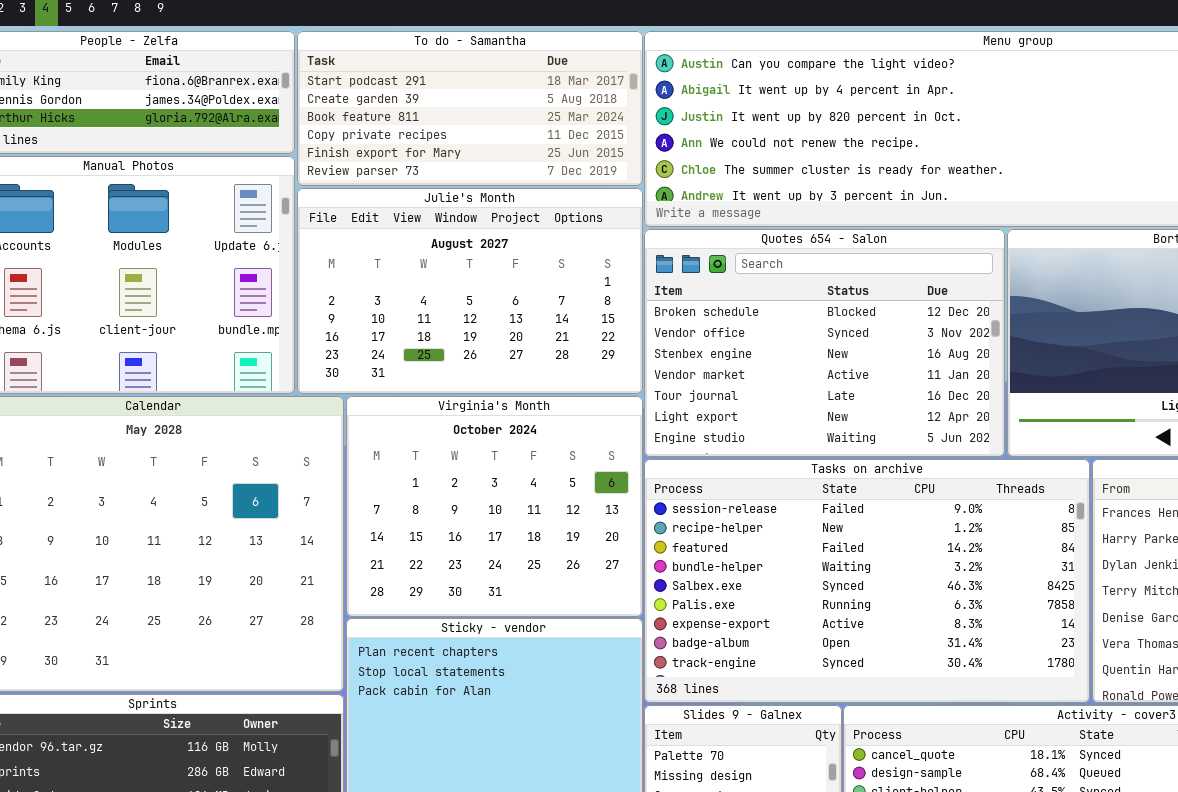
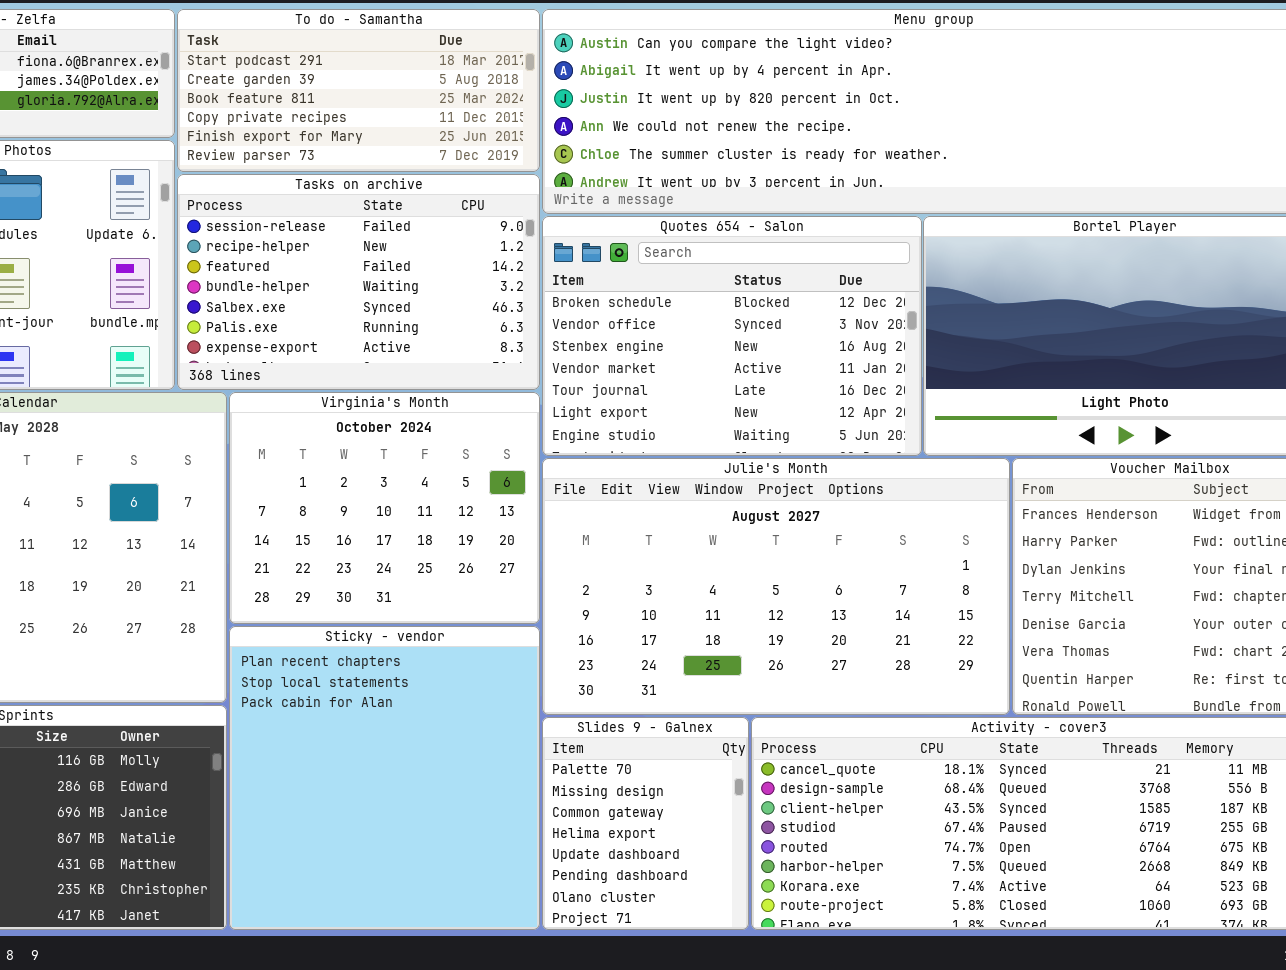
Julie's Month: [297,188,643,394] -> [542,458,1010,715], moved, resized
Tasks on archive: [644,459,1090,703] -> [177,174,540,390], moved, resized

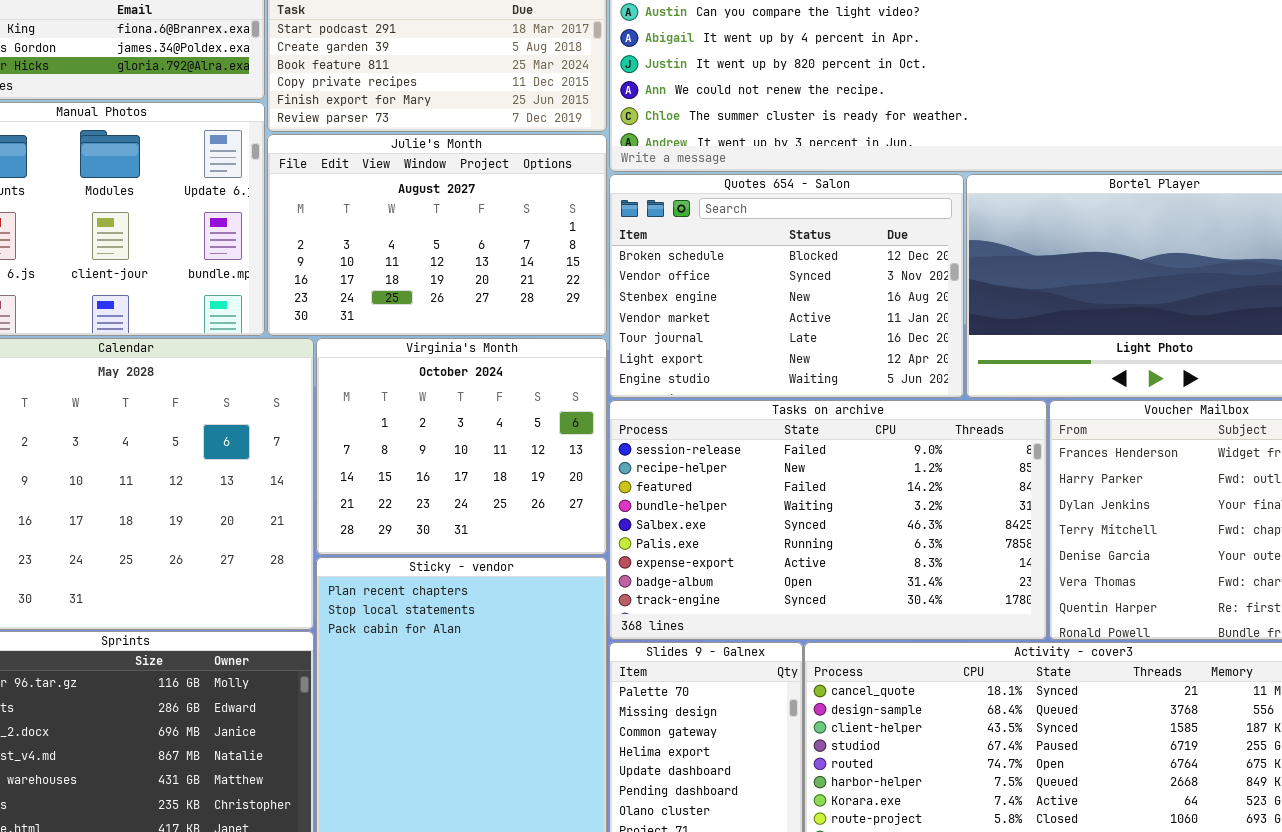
Tasks on archive: [177,174,540,390] -> [609,400,1047,640], moved, resized
Julie's Month: [542,458,1010,715] -> [267,134,607,336], moved, resized

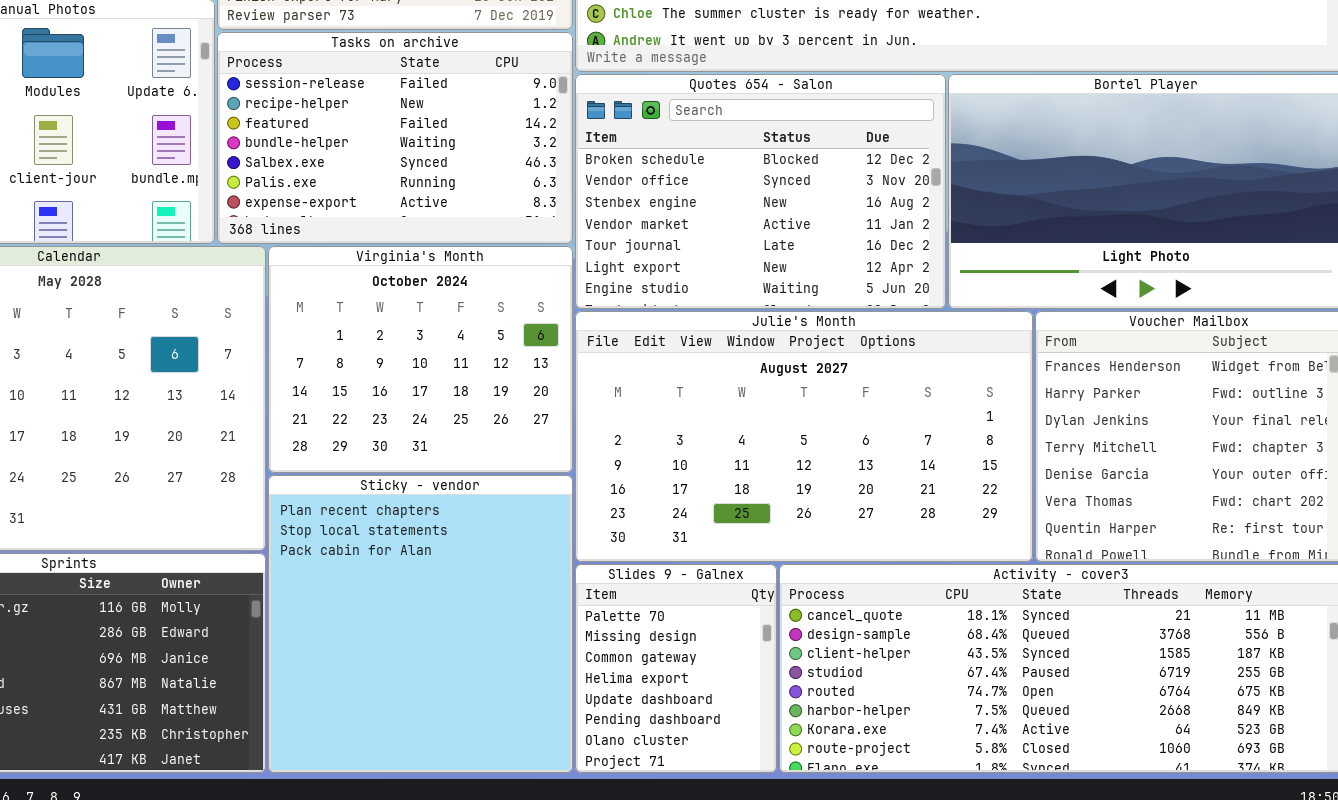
Julie's Month: [267,134,607,336] -> [575,311,1033,562], moved, resized
Tasks on archive: [609,400,1047,640] -> [217,32,573,244], moved, resized

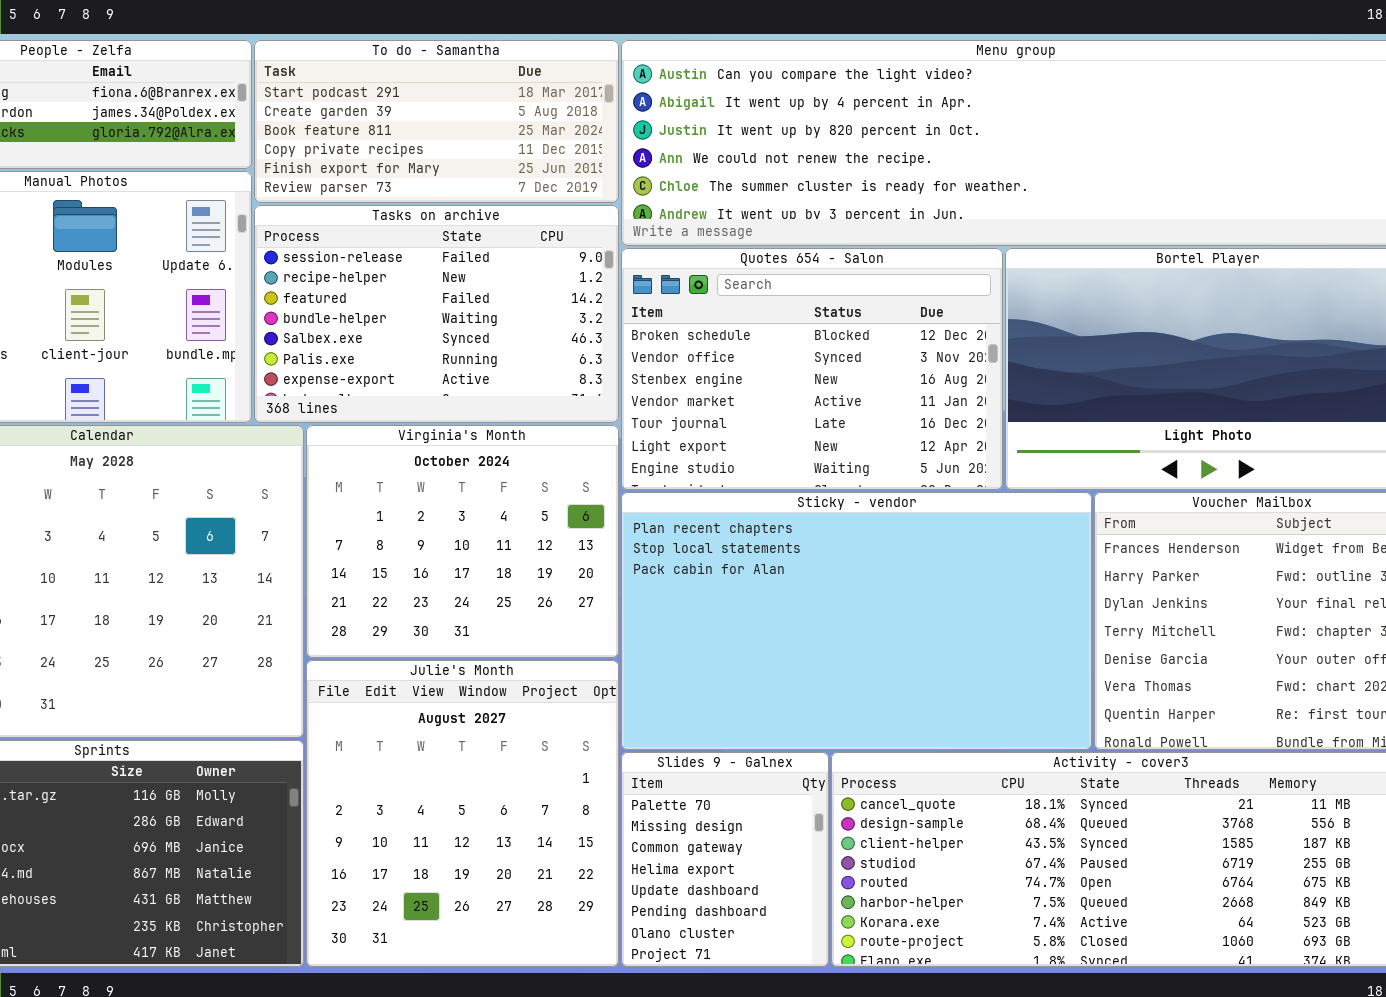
Julie's Month: [575,311,1033,562] -> [306,660,619,967], moved, resized
Sticky - vendor: [268,475,573,773] -> [621,492,1092,750], moved, resized

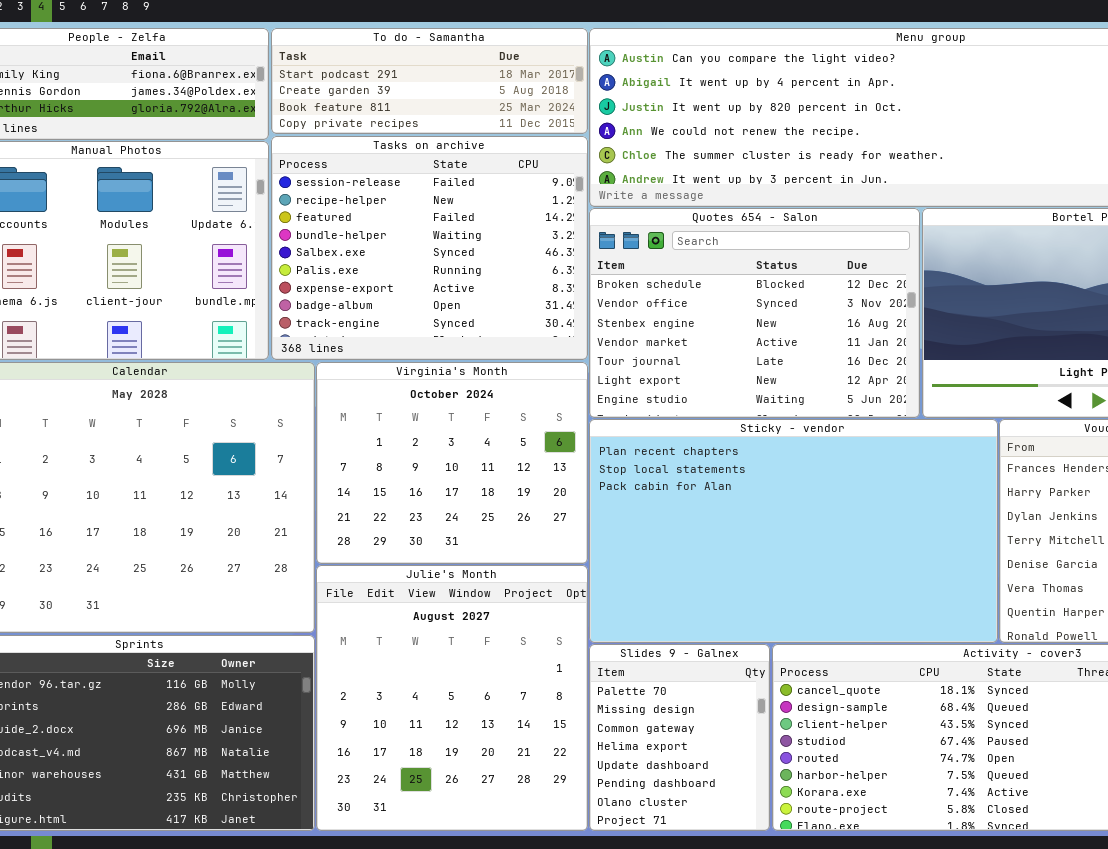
To do - Samantha: [254,40,619,203] -> [271,28,588,134], resized
Tasks on archive: [254,205,619,423] -> [271,136,588,360], resized

